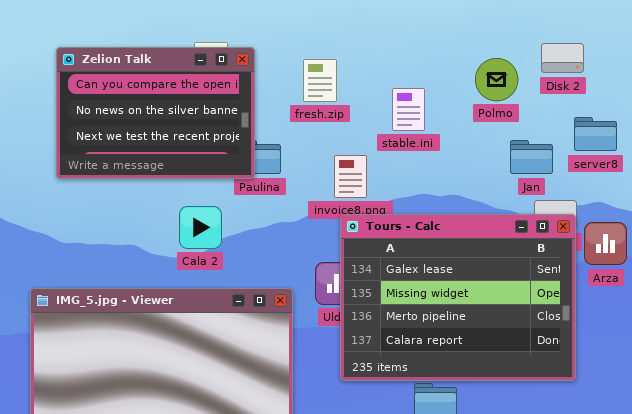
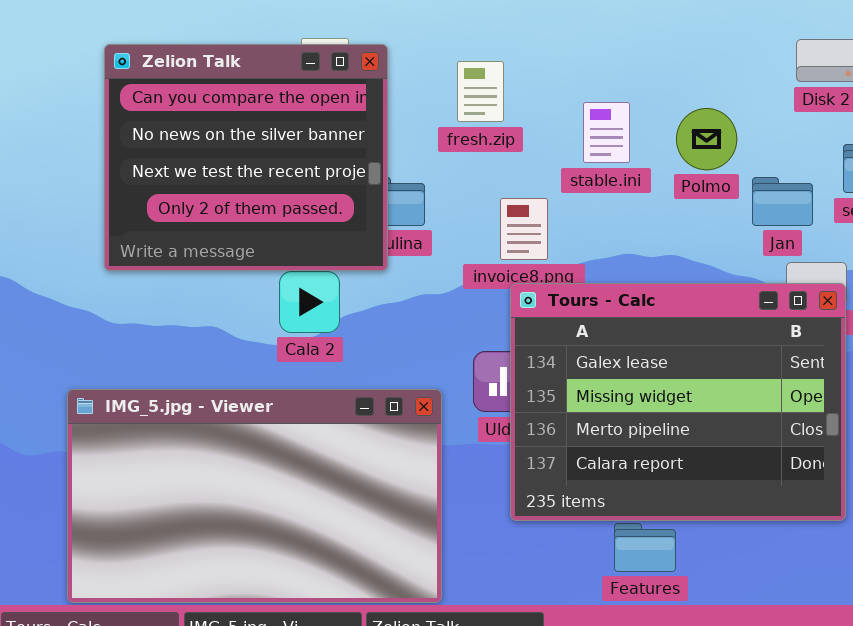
Zelion Talk: [56,47,255,179] -> [104,44,388,271], resized
Polmo: [475,58,518,101] -> [676,108,737,170], moved

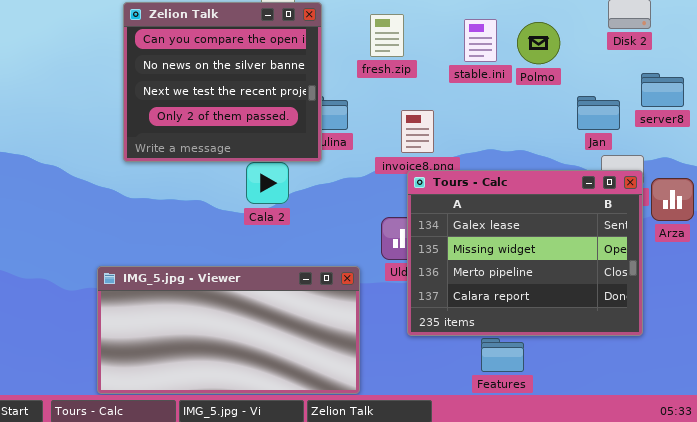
stable.ini: [583,102,630,163] -> [464,19,497,62], moved
Polmo: [676,108,737,170] -> [517,22,560,64], moved
IMG_5.jpg - Viewer: [67,389,442,603] -> [97,266,360,394], resized

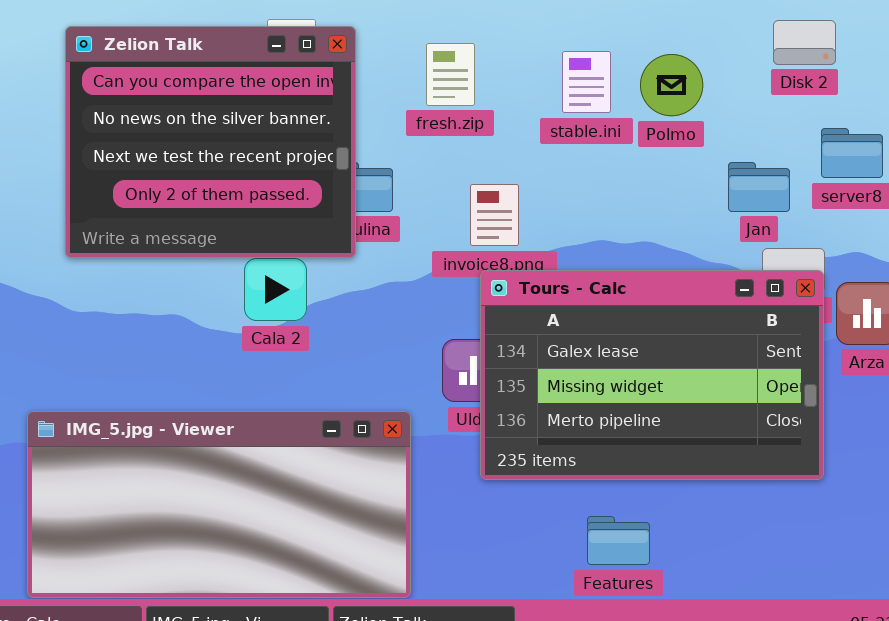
Tours - Calc: [407,170,643,336] -> [480,270,824,480], resized

